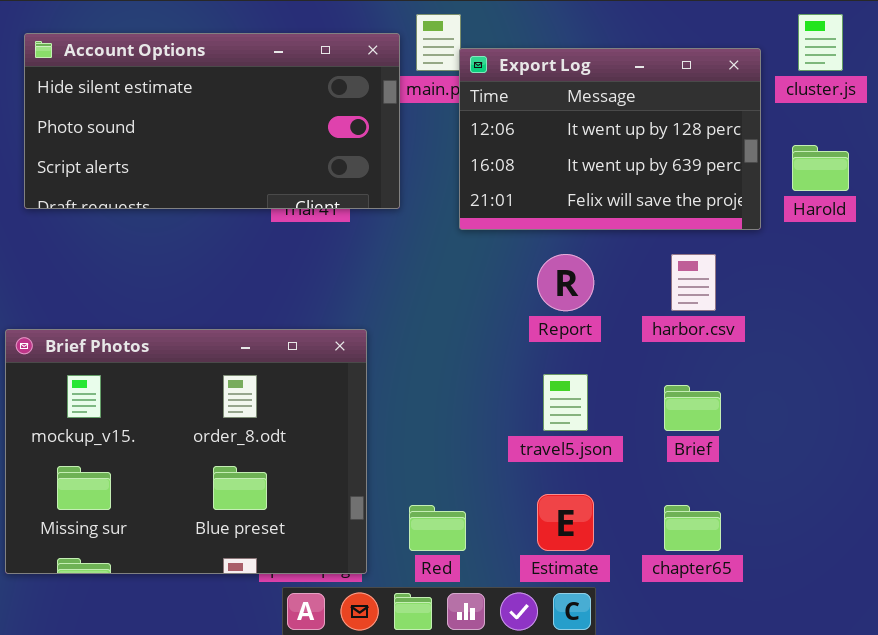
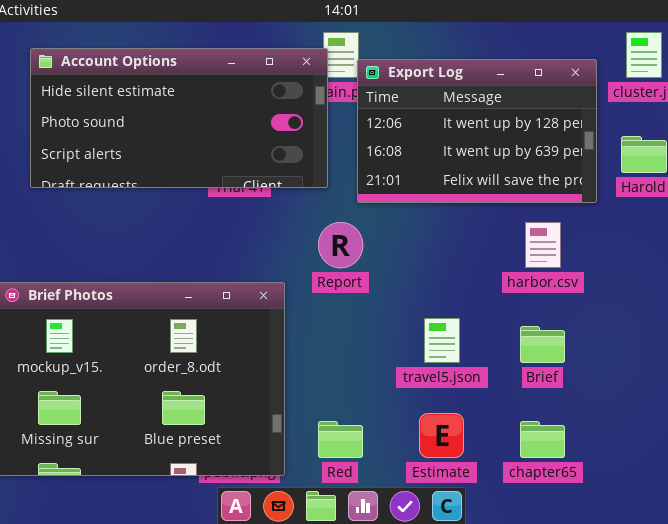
Account Options: [24,33,400,209] -> [30,48,328,188], moved
Report: [537,254,594,311] -> [318,222,363,268], moved

